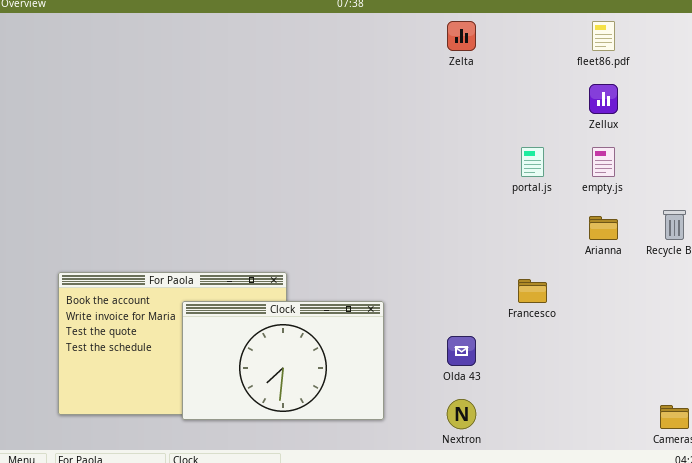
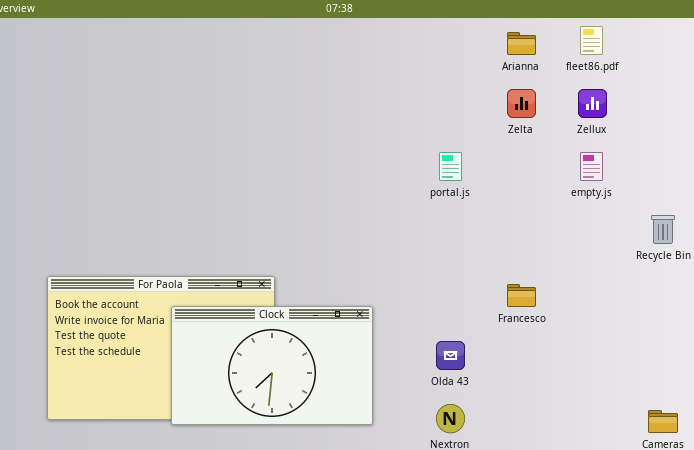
Zelta: [447,21,476,51] -> [507,89,536,118], moved
portal.js: [521,147,544,177] -> [439,152,462,181], moved
Arianna: [589,216,618,240] -> [507,32,536,55], moved

